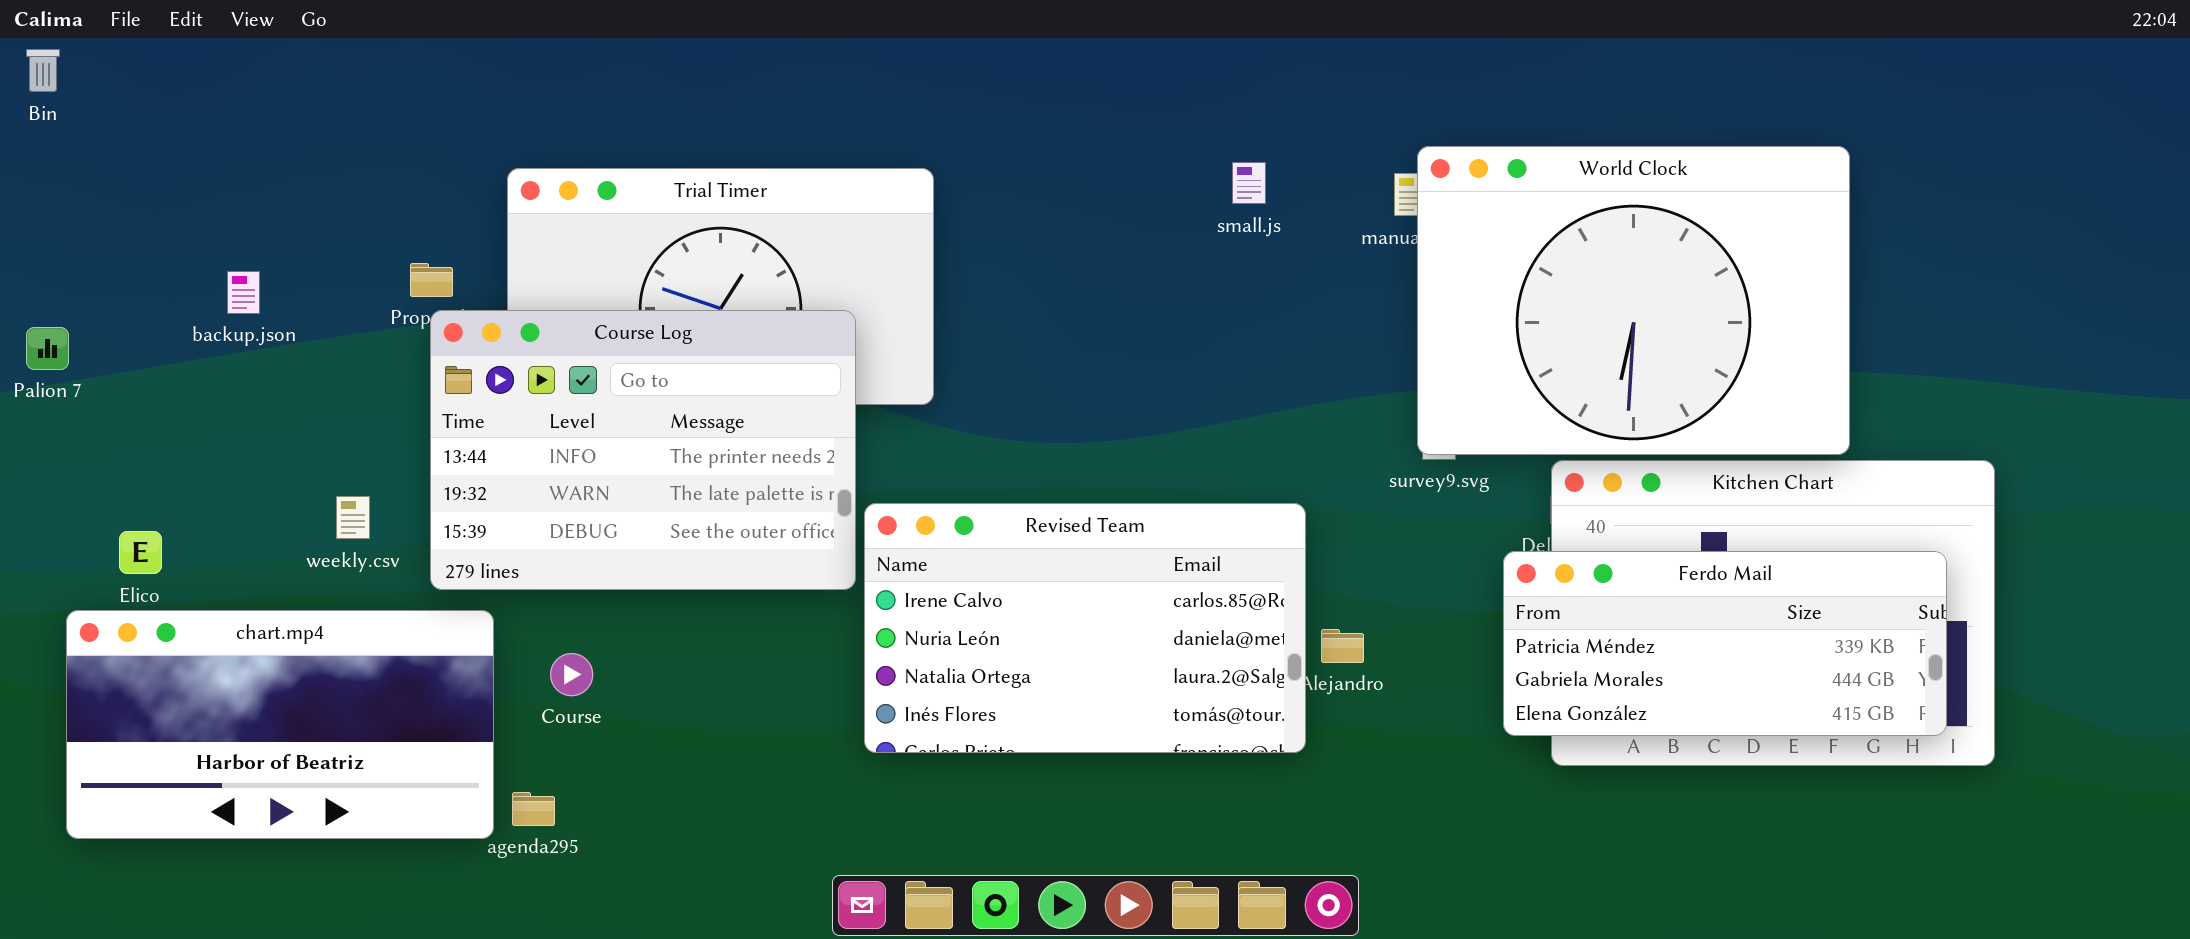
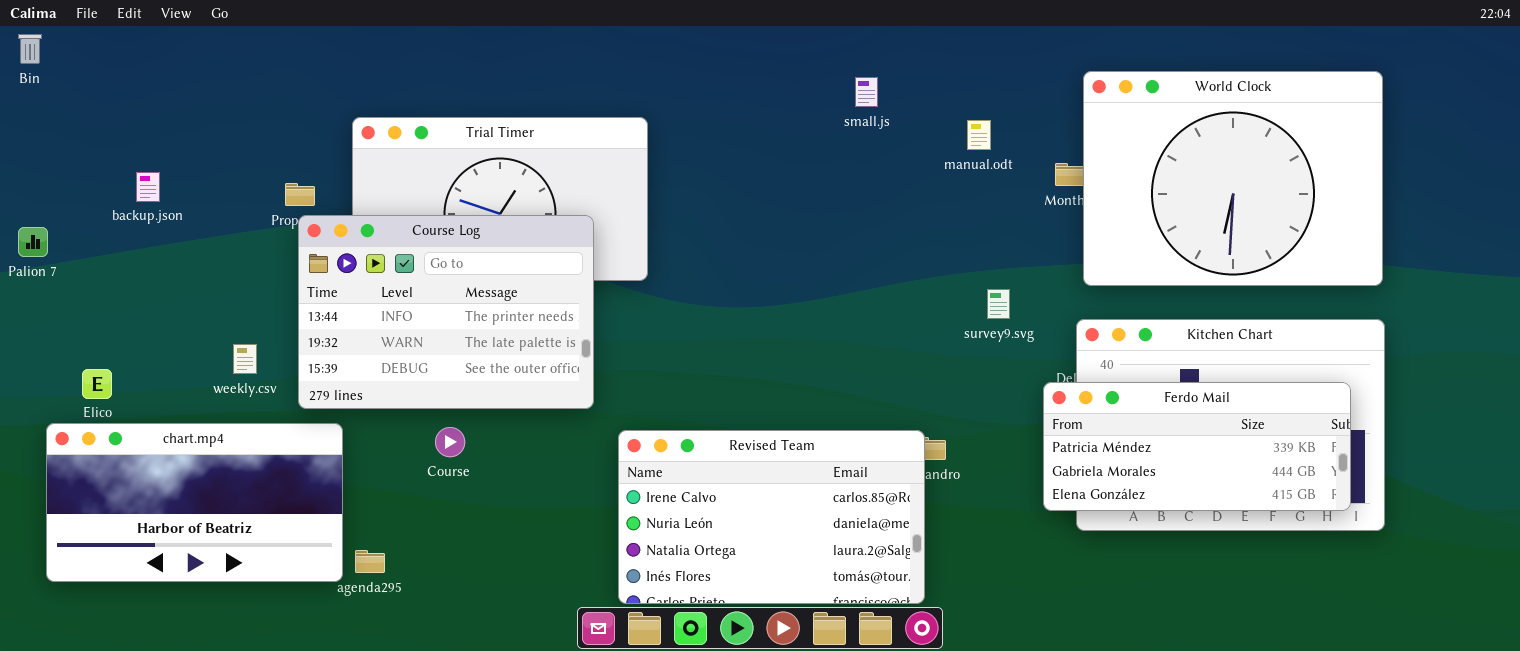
World Clock: [1417,146,1850,455] -> [1083,71,1383,286], moved
small.js: [1232,162,1266,204] -> [855,77,878,107], moved
backup.json: [227,271,260,314] -> [136,172,160,202], moved
Revised Team: [864,503,1306,753] -> [618,430,925,604], moved
Course: [550,653,593,696] -> [435,427,465,457], moved

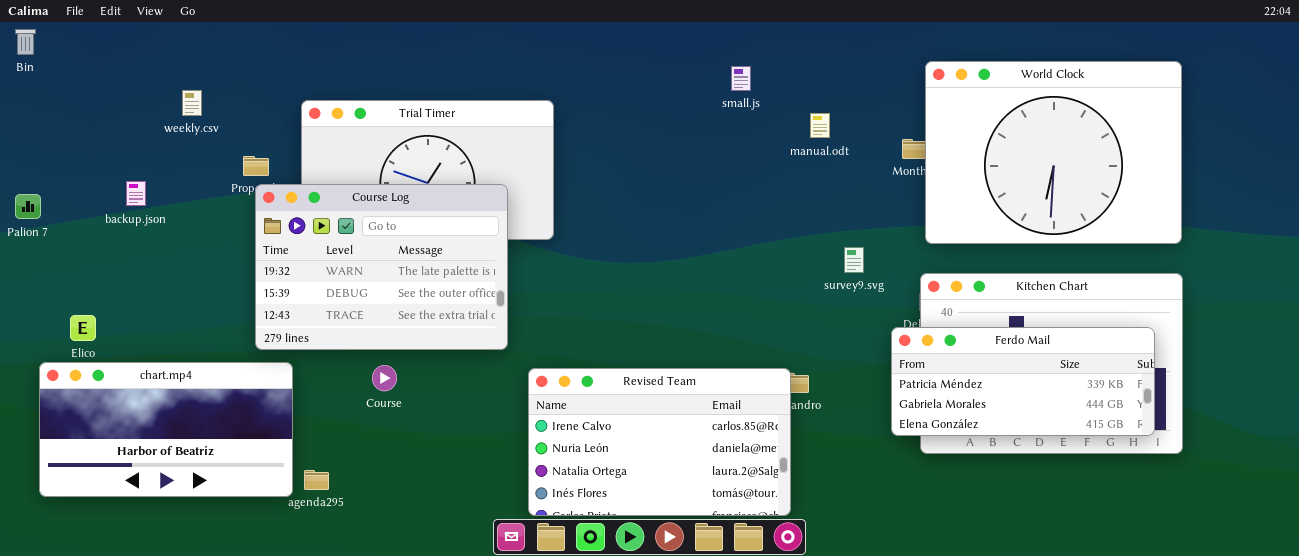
manual.odt: [967,120,991,150] -> [810,113,830,138], moved
backup.json: [136,172,160,202] -> [126,181,146,206], moved
Course Log: [298,215,594,409] -> [255,184,508,350], scrolled down 1 row
weekly.csv: [233,344,257,374] -> [182,90,202,116], moved

